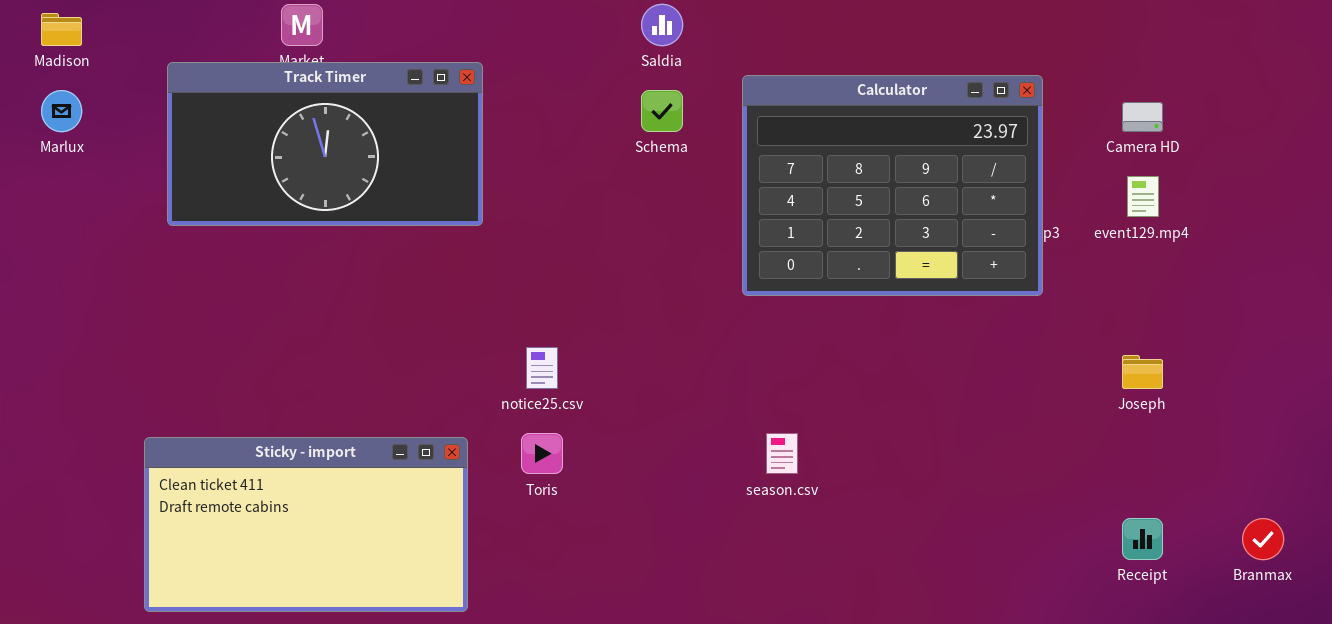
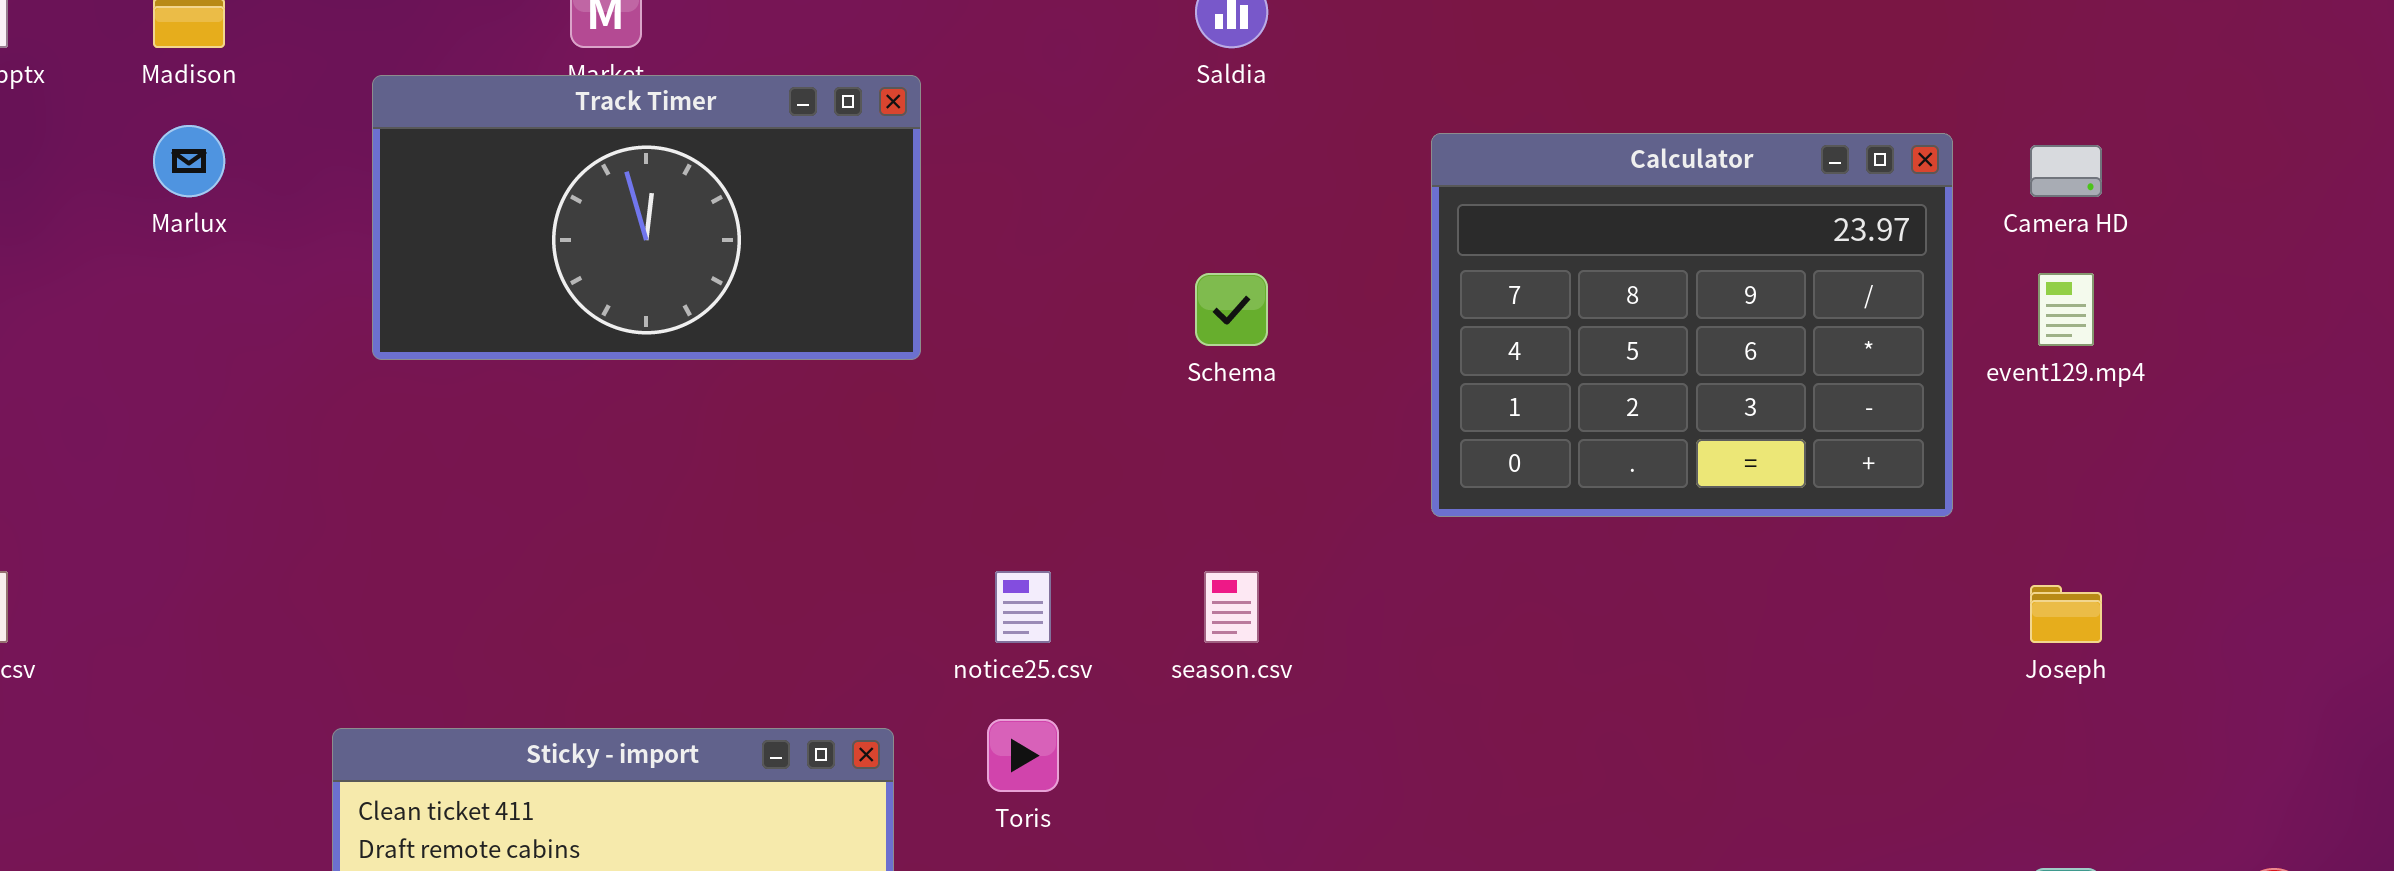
Calculator: [742,75,1043,296] -> [1431,133,1953,517], moved
Schema: [641,90,683,132] -> [1195,273,1268,346], moved
season.csv: [766,433,798,474] -> [1204,571,1259,643], moved

